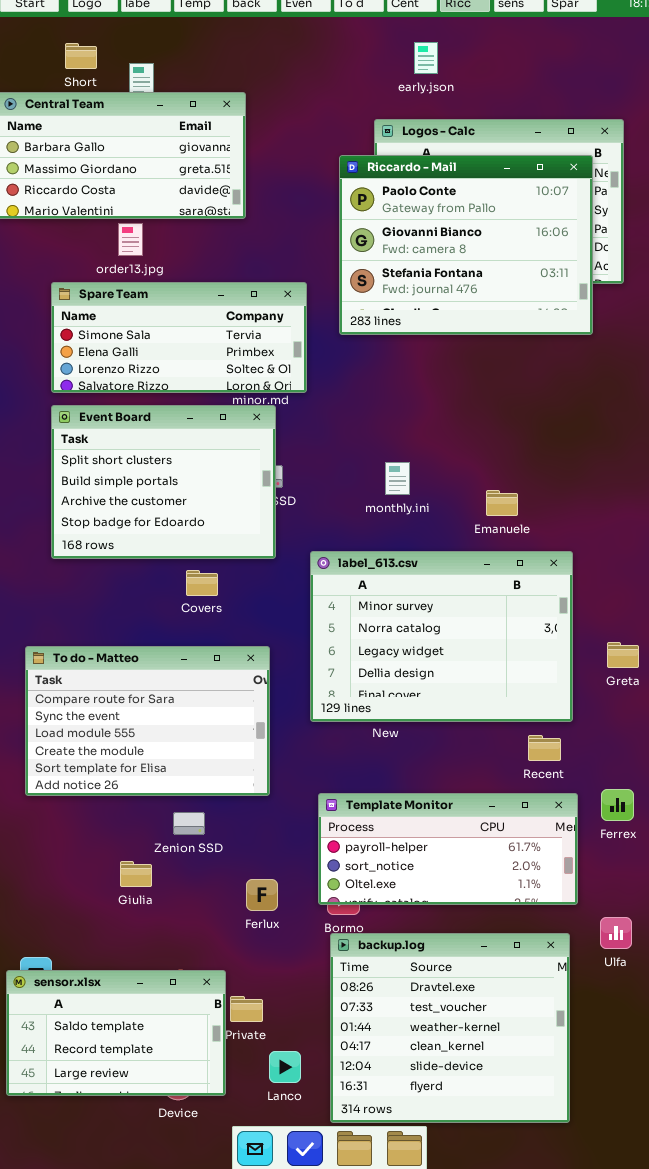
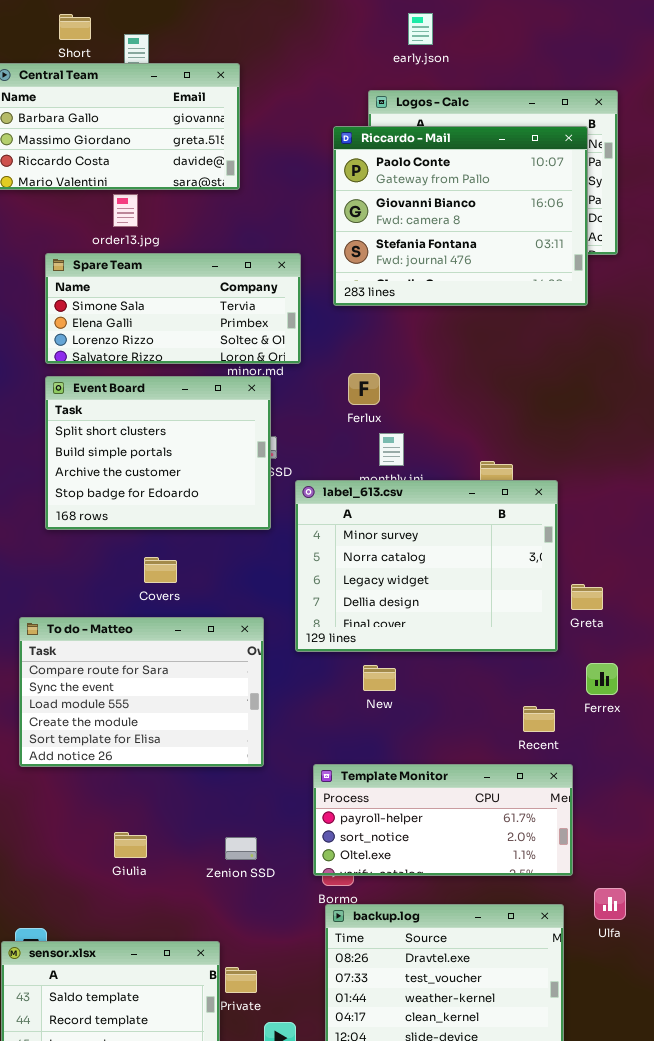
label_613.csv: [310,551,573,722] -> [295,480,558,652], moved
Covers: [186,570,218,596] -> [144,557,177,583], moved
Greta: [607,642,639,668] -> [571,584,603,610], moved
Ferrex: [601,789,634,821] -> [586,663,618,695], moved
Zenion SSD: [173,812,205,835] -> [225,837,257,860], moved
Ferlux: [246,879,278,911] -> [348,373,380,405], moved

